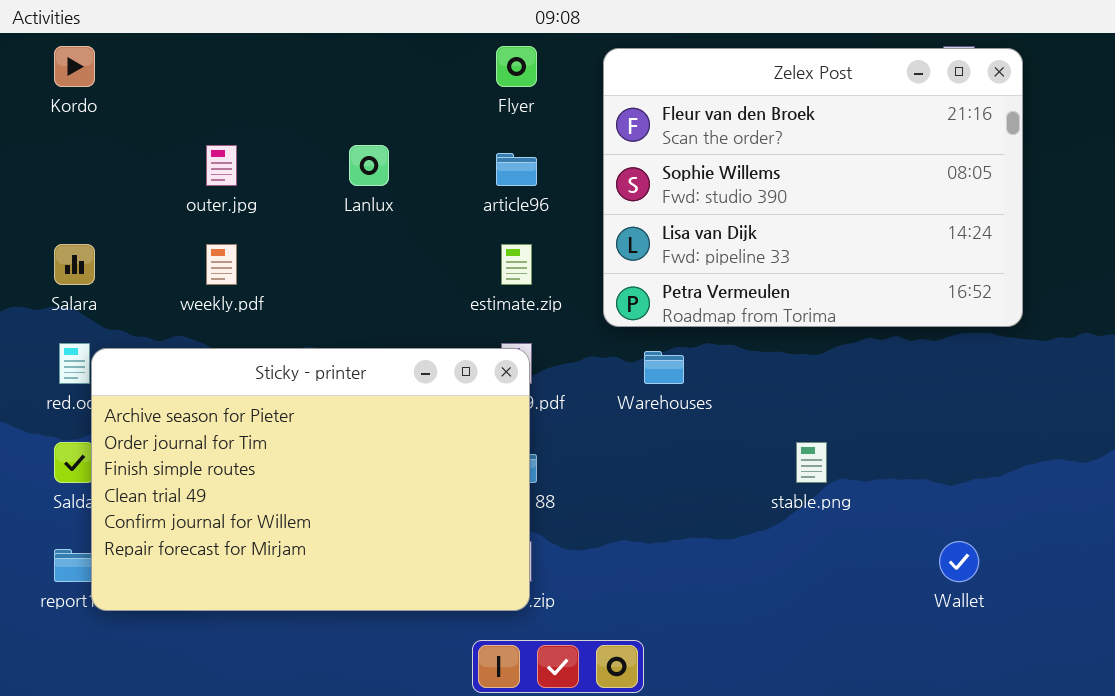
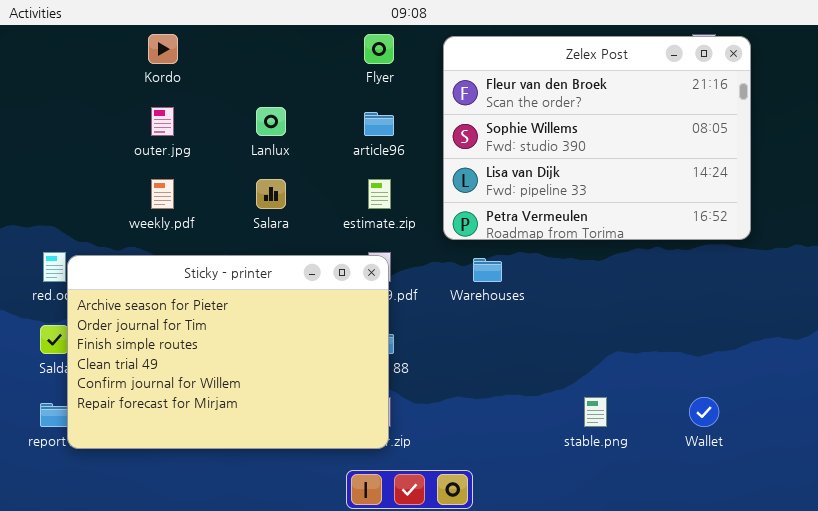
Kordo: [54,46,95,87] -> [148,34,178,64], moved
Salara: [54,244,95,285] -> [256,179,286,209], moved
stable.png: [796,442,827,483] -> [584,397,607,427], moved

